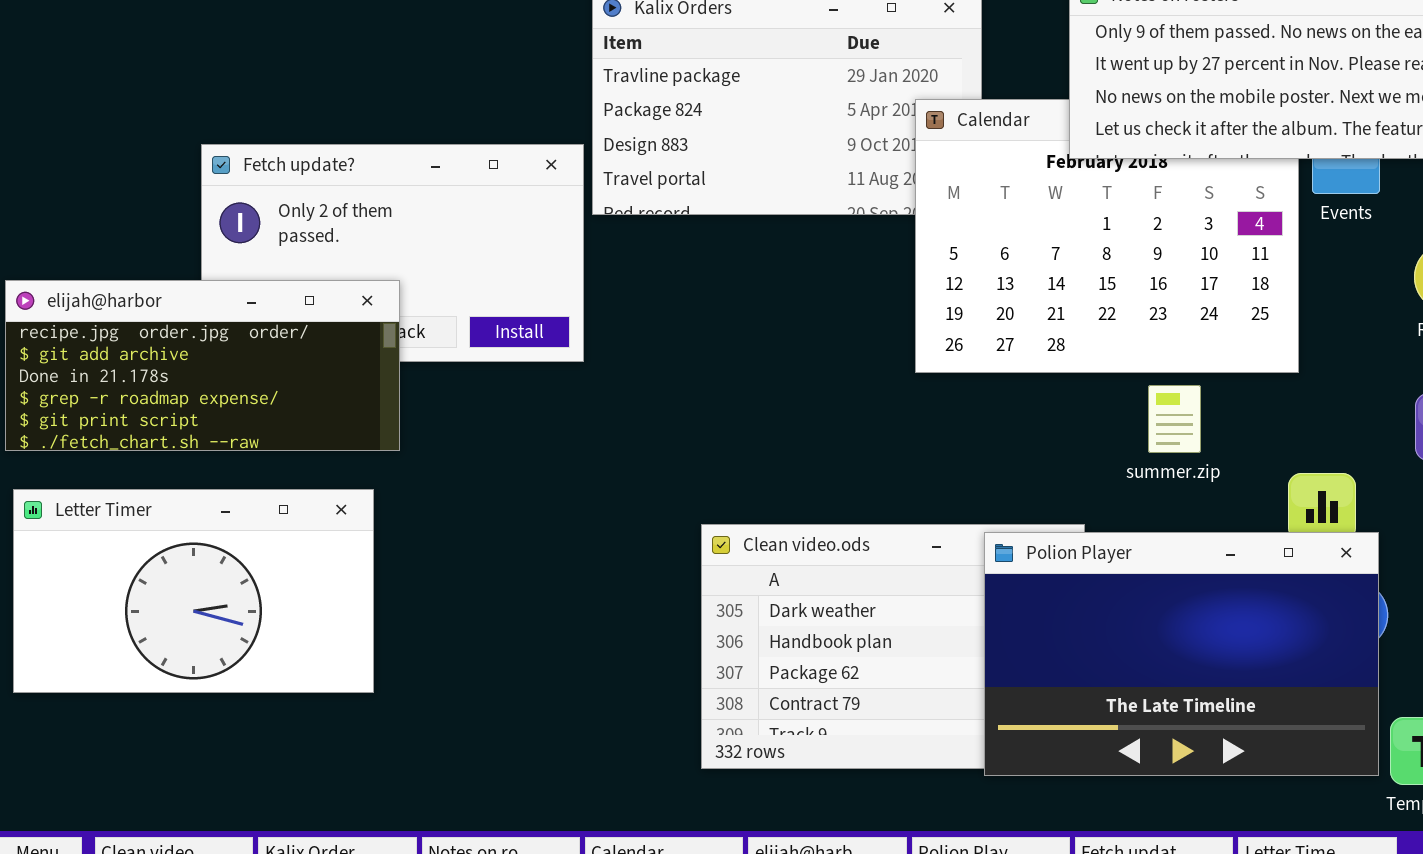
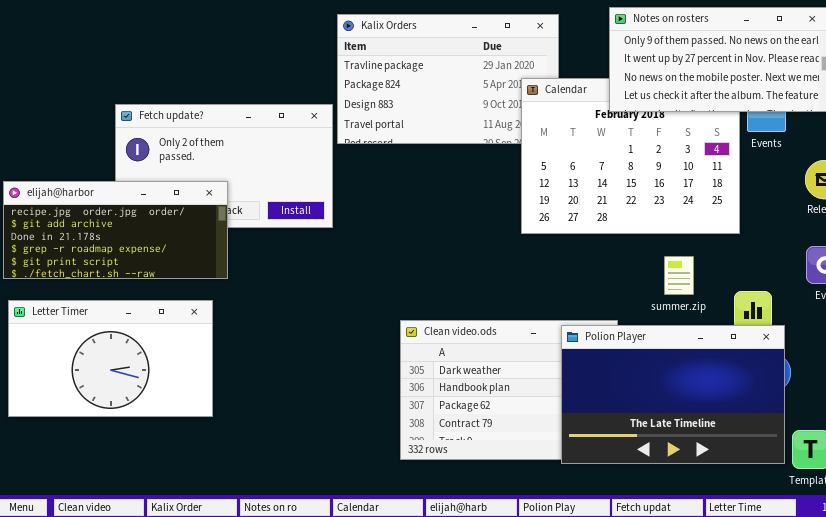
summer.zip: [1148,385,1201,453] -> [664,256,694,295], moved

